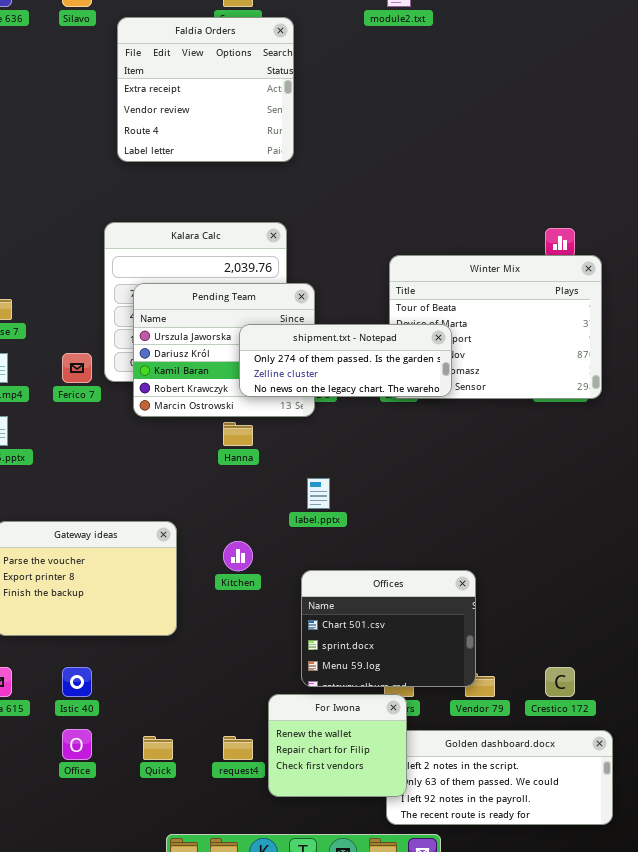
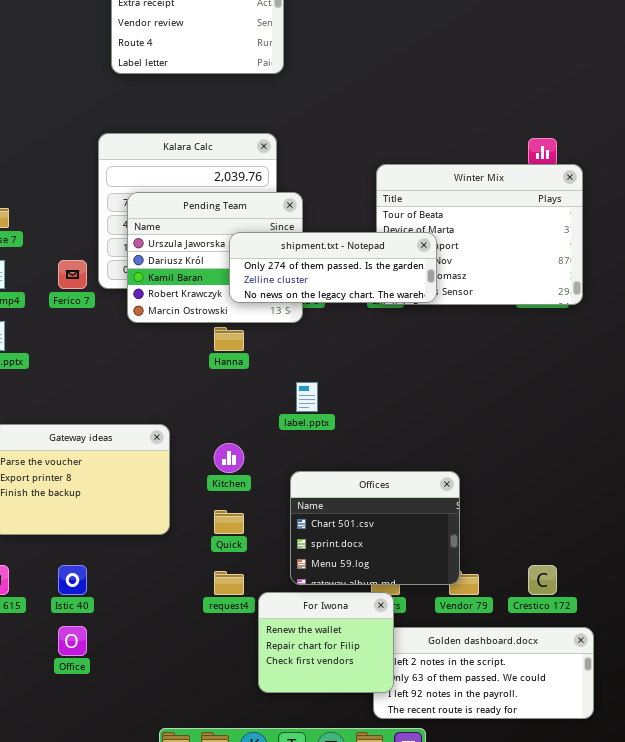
Quick: [143,736,173,760] -> [214,510,244,534], moved
request4: [223,736,253,760] -> [214,571,244,595], moved

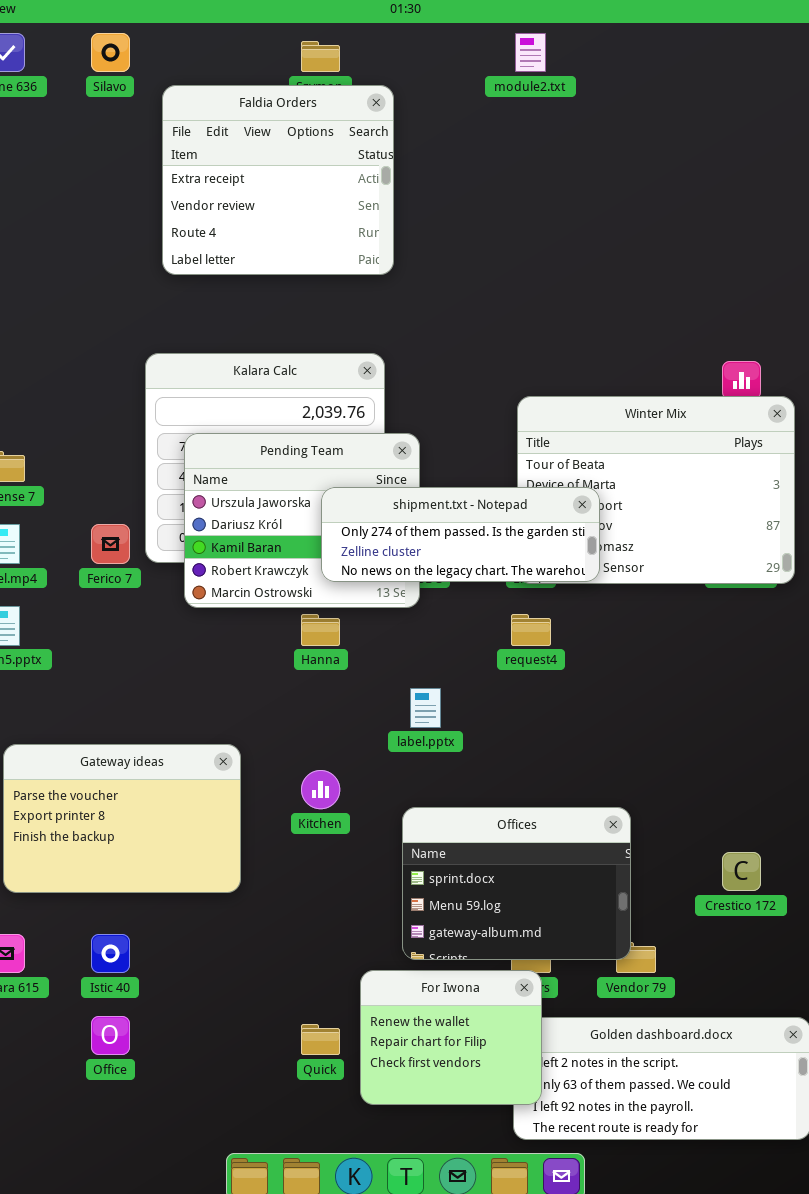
Offices: [290,471,460,585] -> [402,807,631,960], scrolled down 1 row
Quick: [214,510,244,534] -> [301,1024,340,1055], moved
Crestico 172: [528,565,557,595] -> [722,852,761,891], moved
request4: [214,571,244,595] -> [511,614,551,646], moved

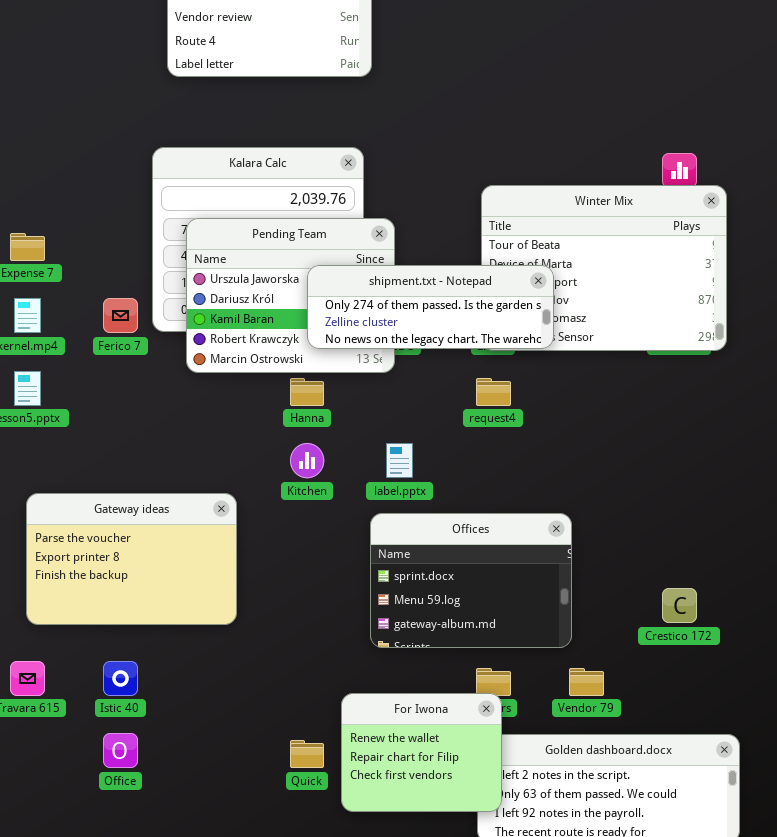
Kitchen: [301,770,340,809] -> [290,443,324,478], moved
Offices: [402,807,631,960] -> [370,513,572,648], moved

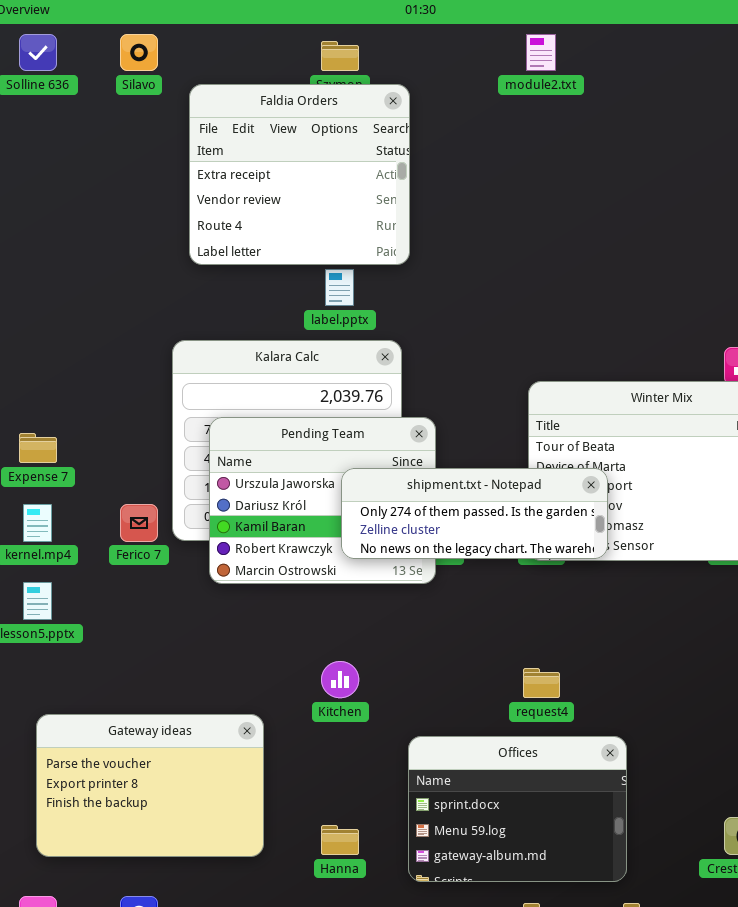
Hanna: [290,378,324,406] -> [321,825,359,855], moved
request4: [476,378,511,406] -> [523,668,560,698], moved
label.pptx: [386,443,413,478] -> [325,269,354,306], moved

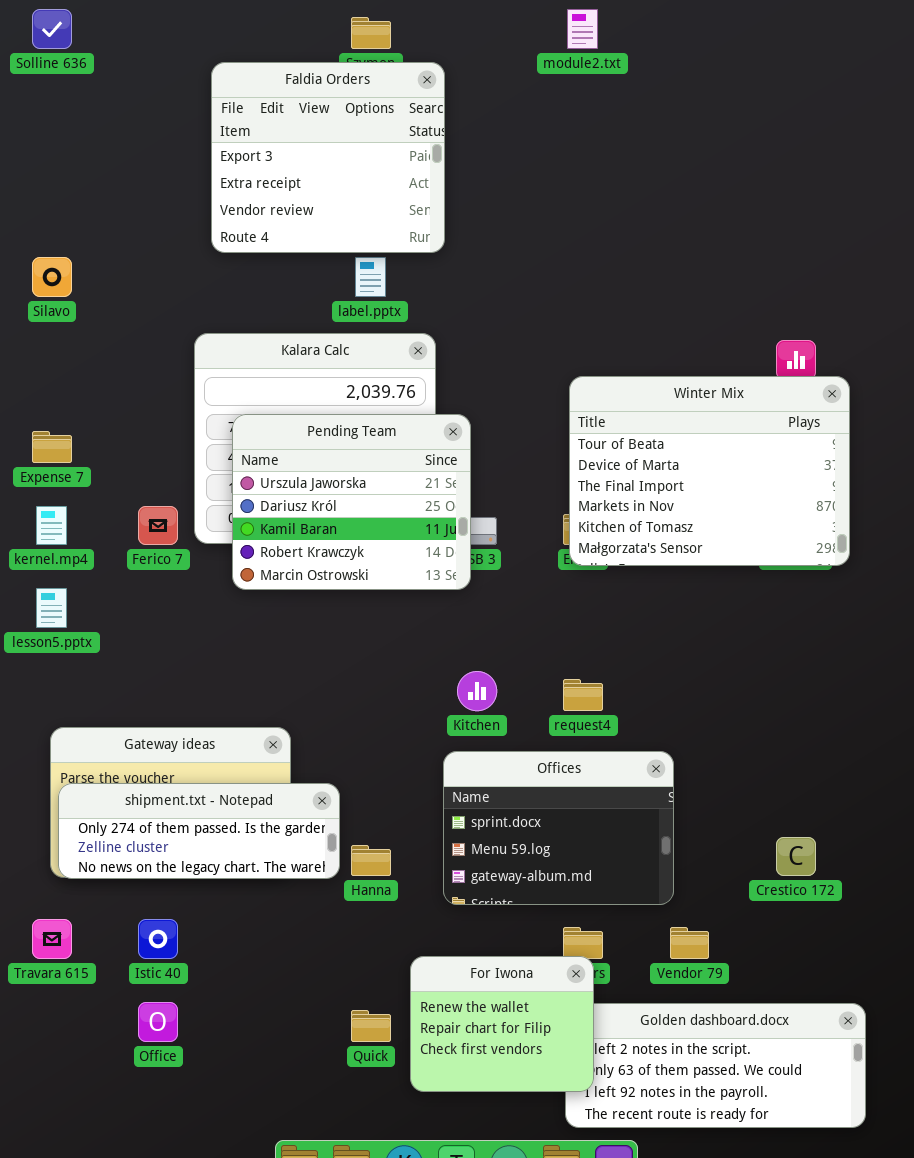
Silavo: [120,34,158,71] -> [32,257,72,297], moved
Faldia Orders: [189,84,410,265] -> [211,62,445,253], scrolled up 1 row
shipment.txt - Notepad: [341,468,608,559] -> [58,783,340,879], moved
Kitchen: [321,661,359,698] -> [457,671,497,711], moved

